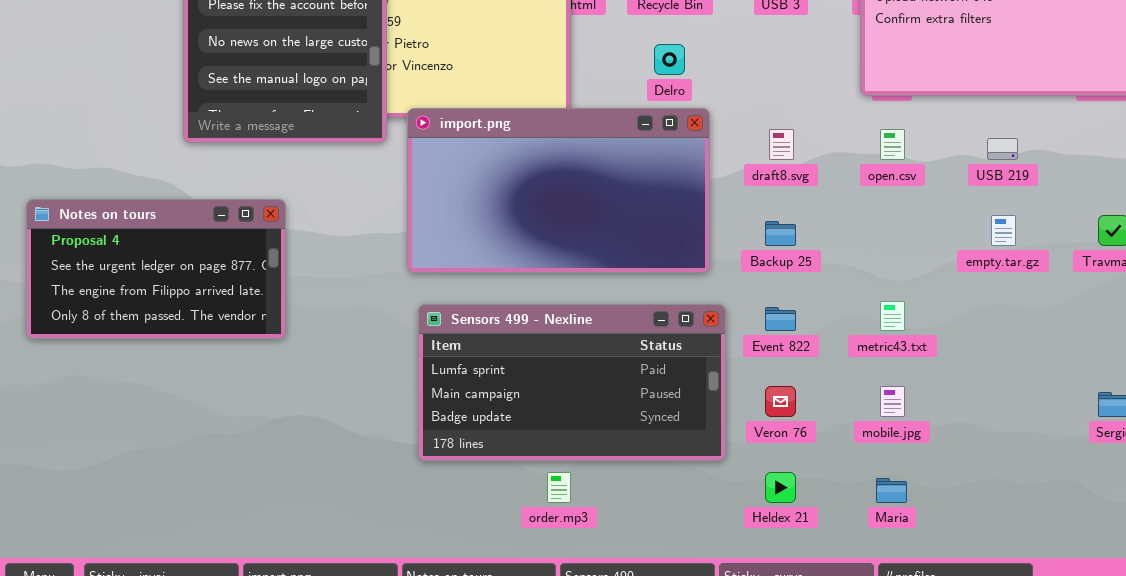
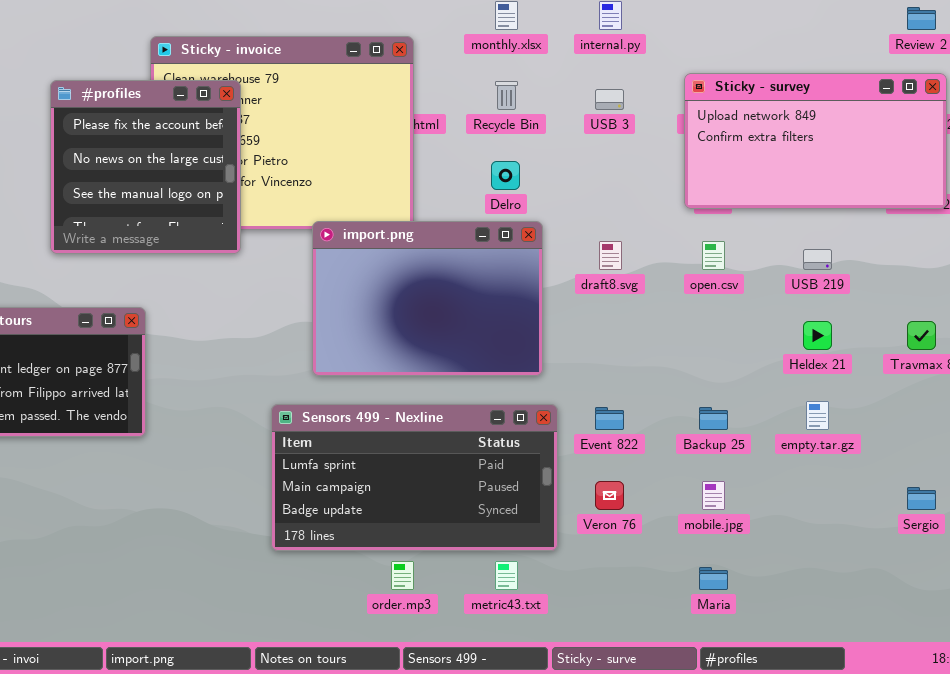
import.png: [407,108,710,273] -> [312,221,543,376], resized
empty.tar.gz: [991,215,1016,246] -> [806,401,829,430], moved
Backup 25: [765,221,796,246] -> [699,407,728,430], moved
metric43.txt: [880,301,905,331] -> [495,561,518,590], moved
Heldex 21: [765,472,796,503] -> [803,321,832,350], moved

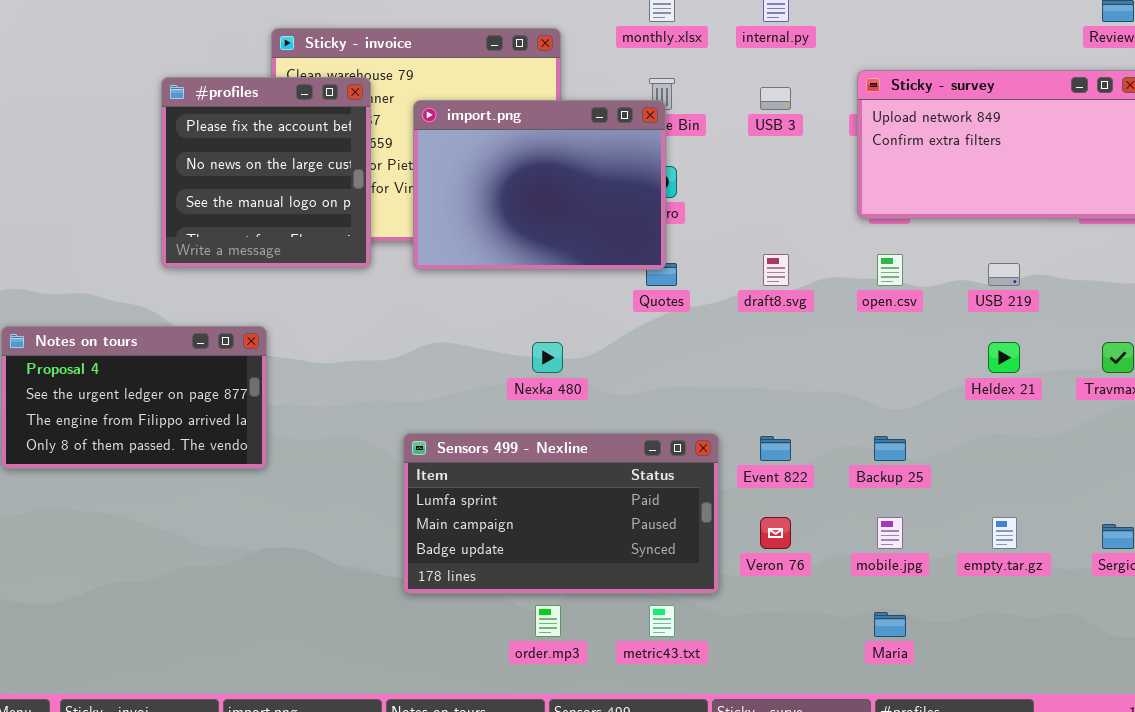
import.png: [312,221,543,376] -> [413,100,666,270], moved
empty.tar.gz: [806,401,829,430] -> [992,517,1017,549], moved

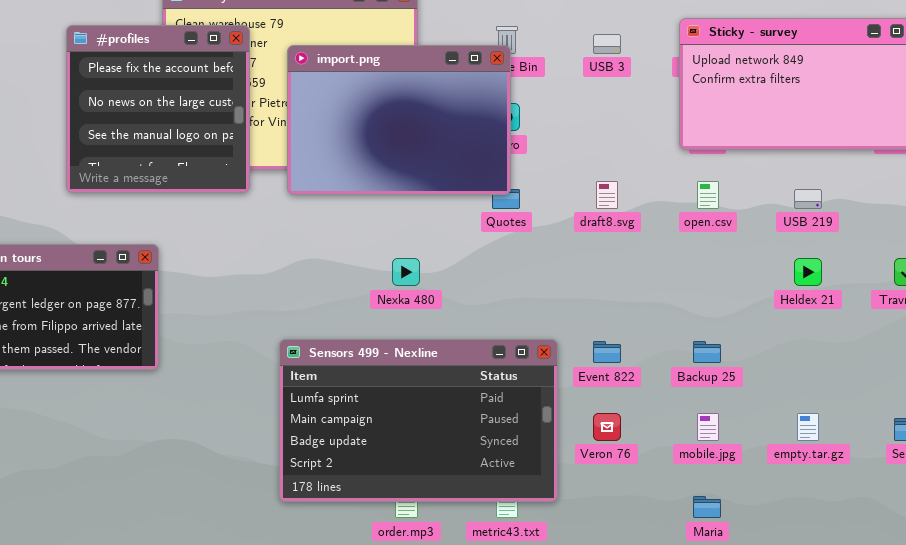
Sensors 499 - Nexline: [403,433,719,594] -> [279,339,558,502], resized

